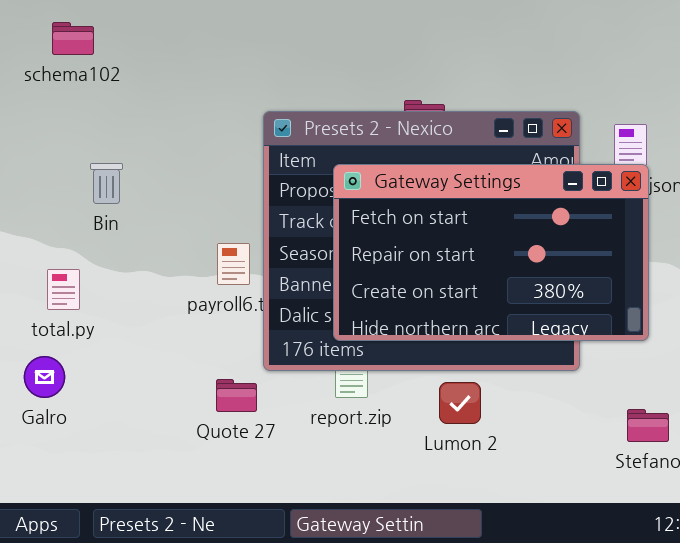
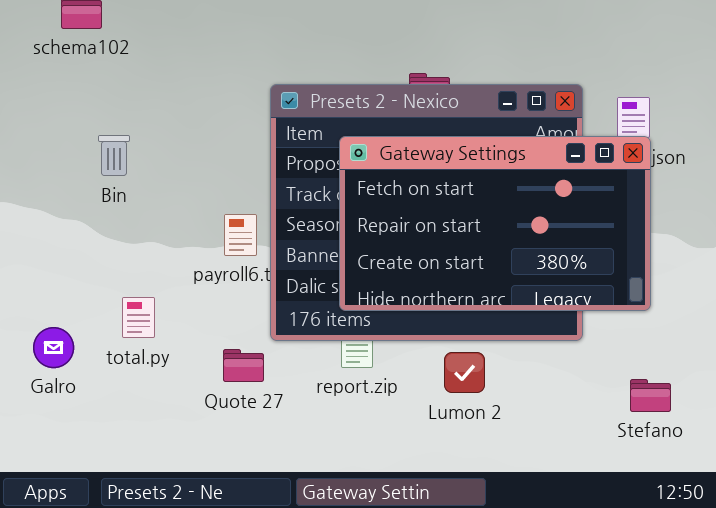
total.py: [47,269,80,310] -> [122,297,155,338], moved

